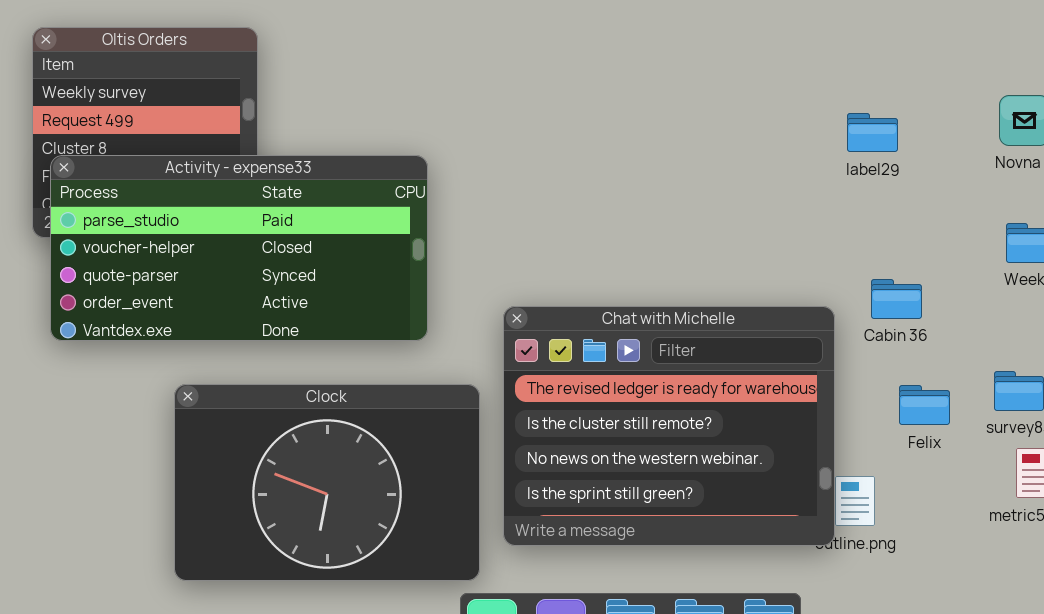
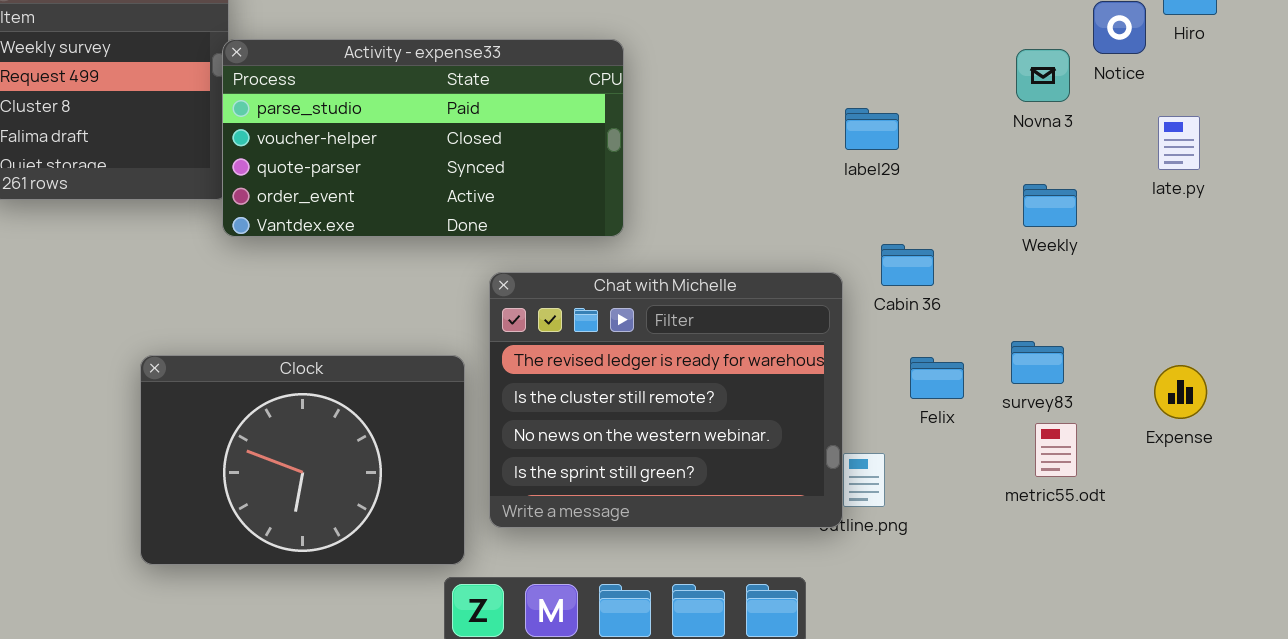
label29: [847,113,898,152] -> [845,108,899,150], moved
Activity - expense33: [50,155,428,341] -> [222,39,624,237], moved

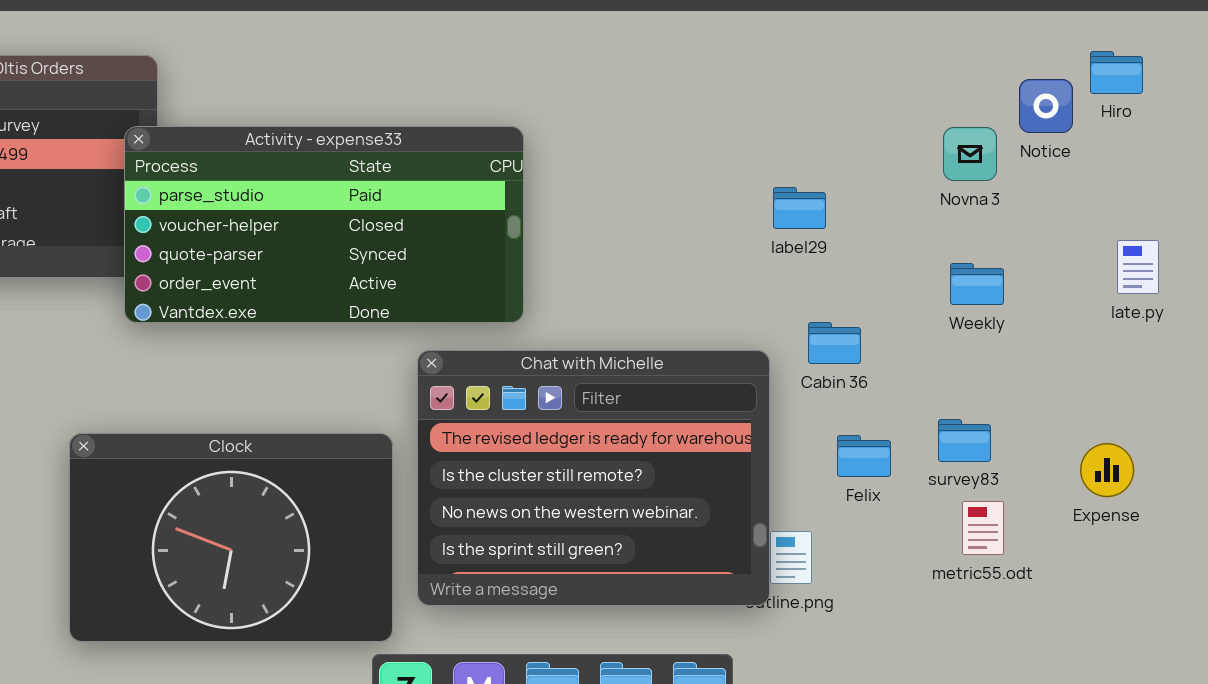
Activity - expense33: [222,39,624,237] -> [124,126,524,323], moved
late.py: [1158,116,1200,170] -> [1117,240,1159,294], moved

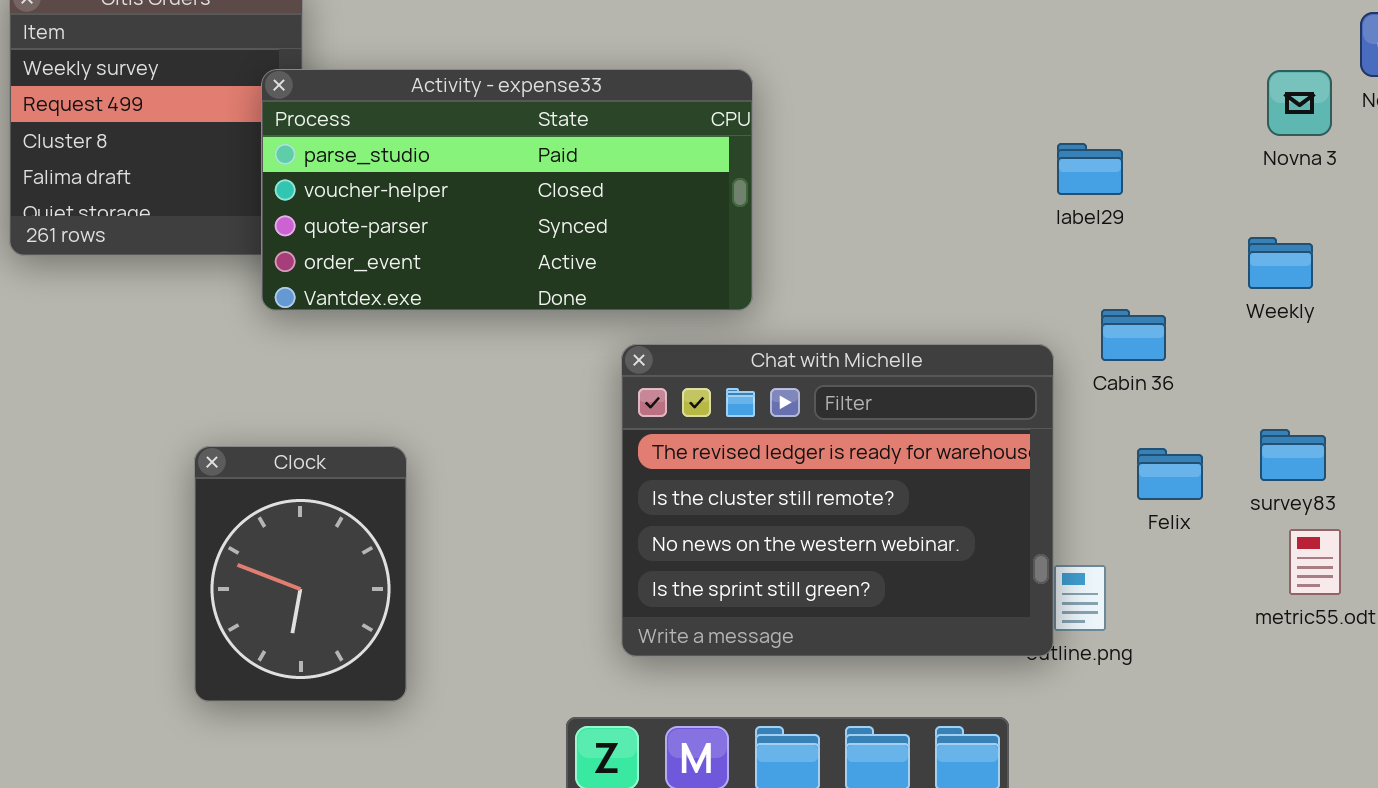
Weekly: [950,263,1004,305] -> [1248,237,1313,289], moved
Clock: [69,433,393,642] -> [194,446,407,702], resized

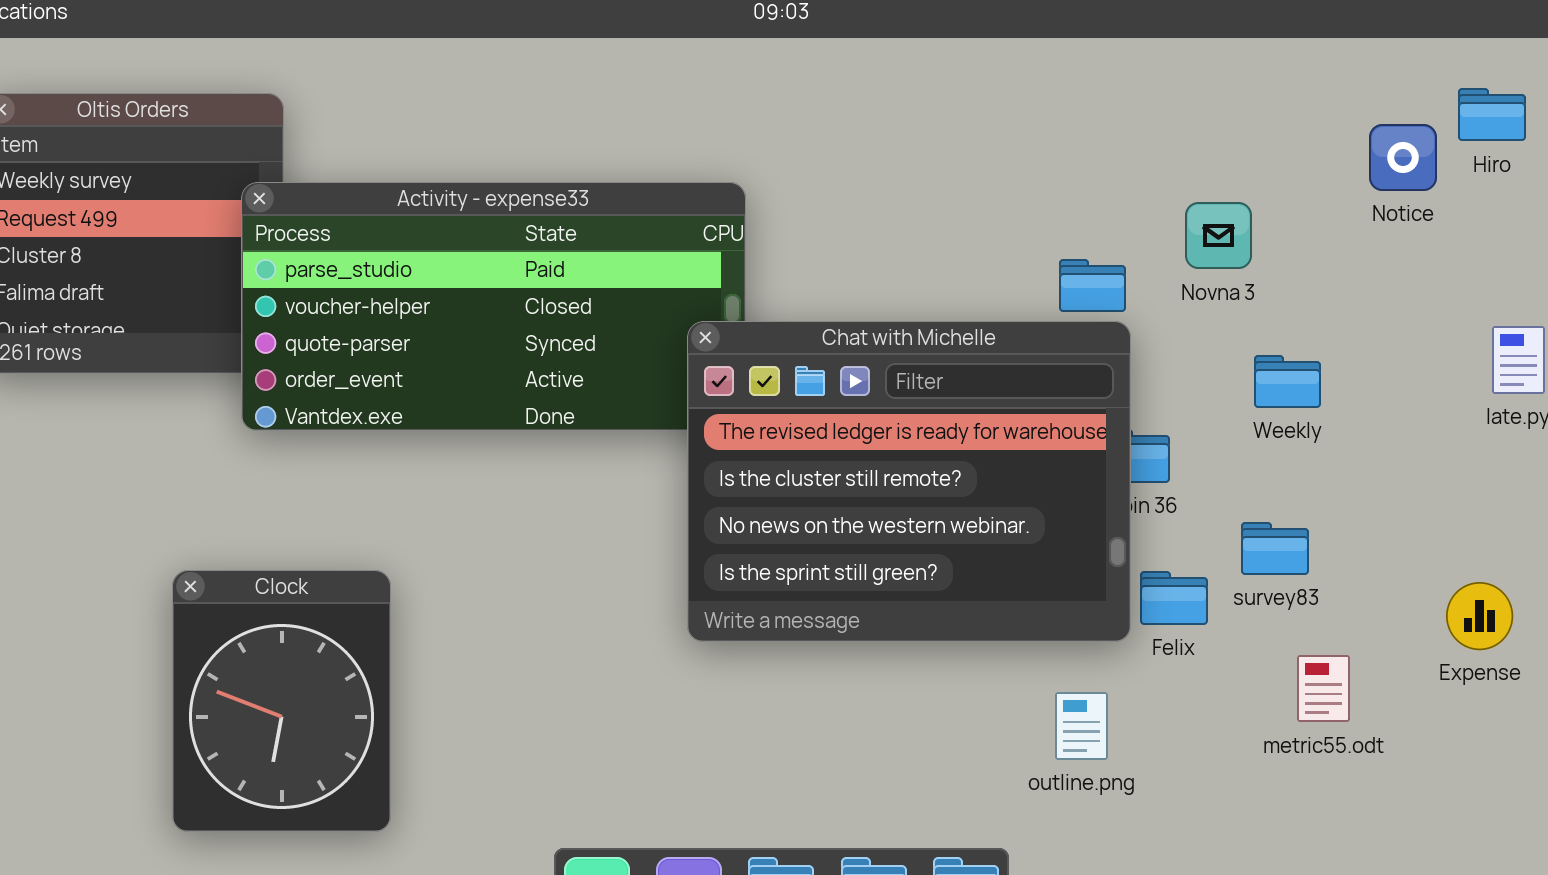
Novna 3: [1267,70,1332,136] -> [1185,202,1252,269], moved
Chat with Michelle: [621,344,1054,657] -> [687,321,1131,642], moved
survey83: [1260,429,1326,481] -> [1241,522,1309,575], moved

